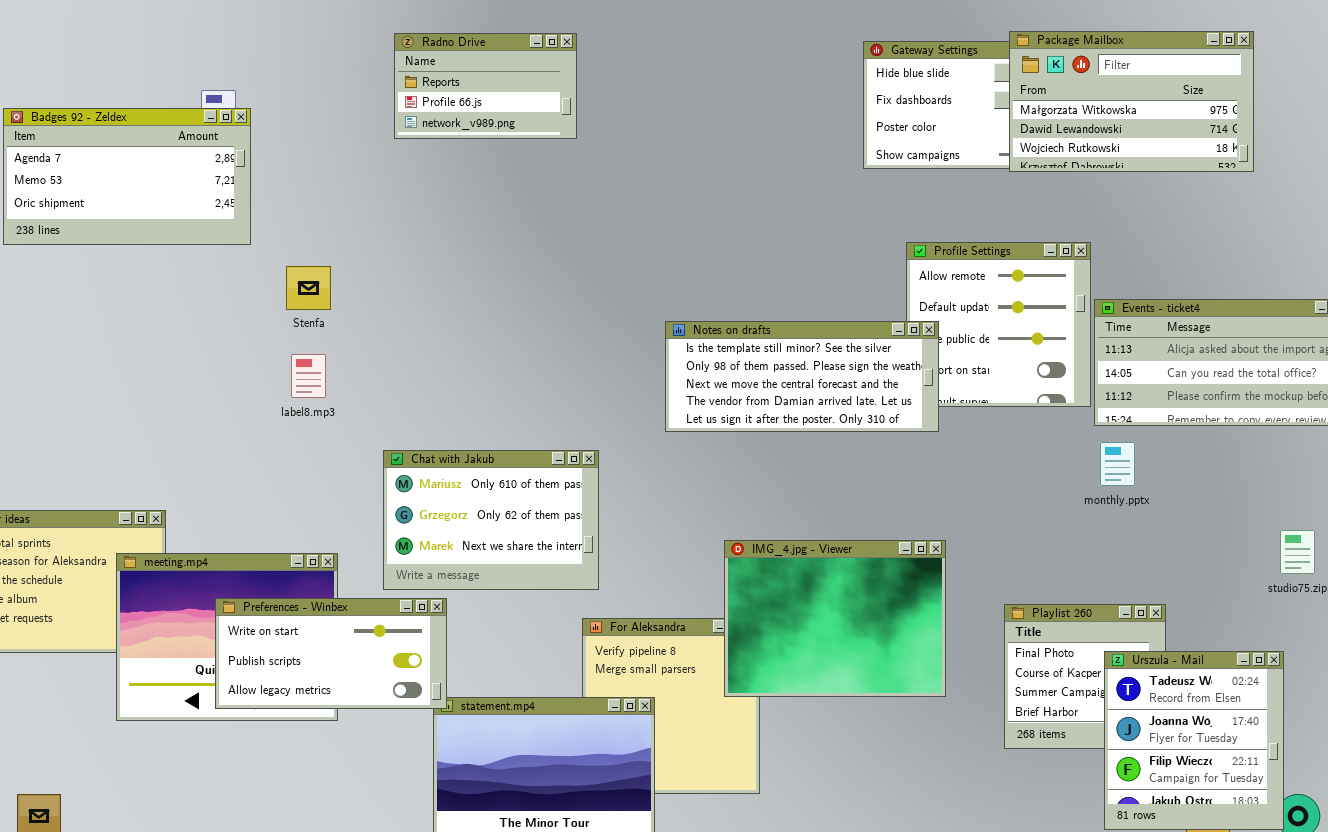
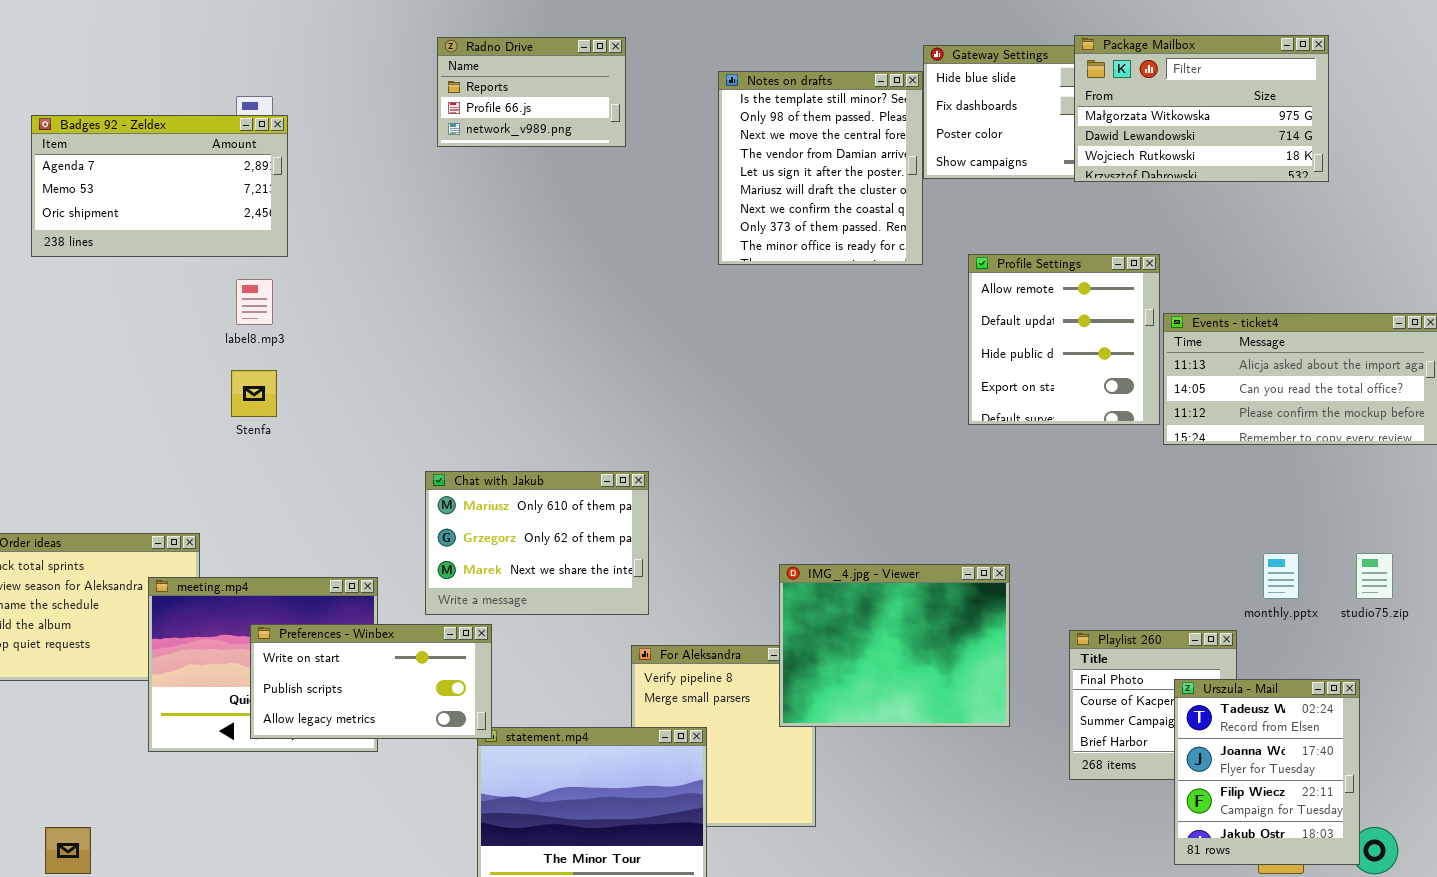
Stenfa: [286,266,331,310] -> [231,370,277,417], moved
Notes on drafts: [665,321,939,432] -> [718,71,923,265], moved, resized
label8.mp3: [291,354,326,398] -> [236,279,273,325], moved
monthly.pptx: [1100,442,1135,486] -> [1263,553,1299,599], moved

